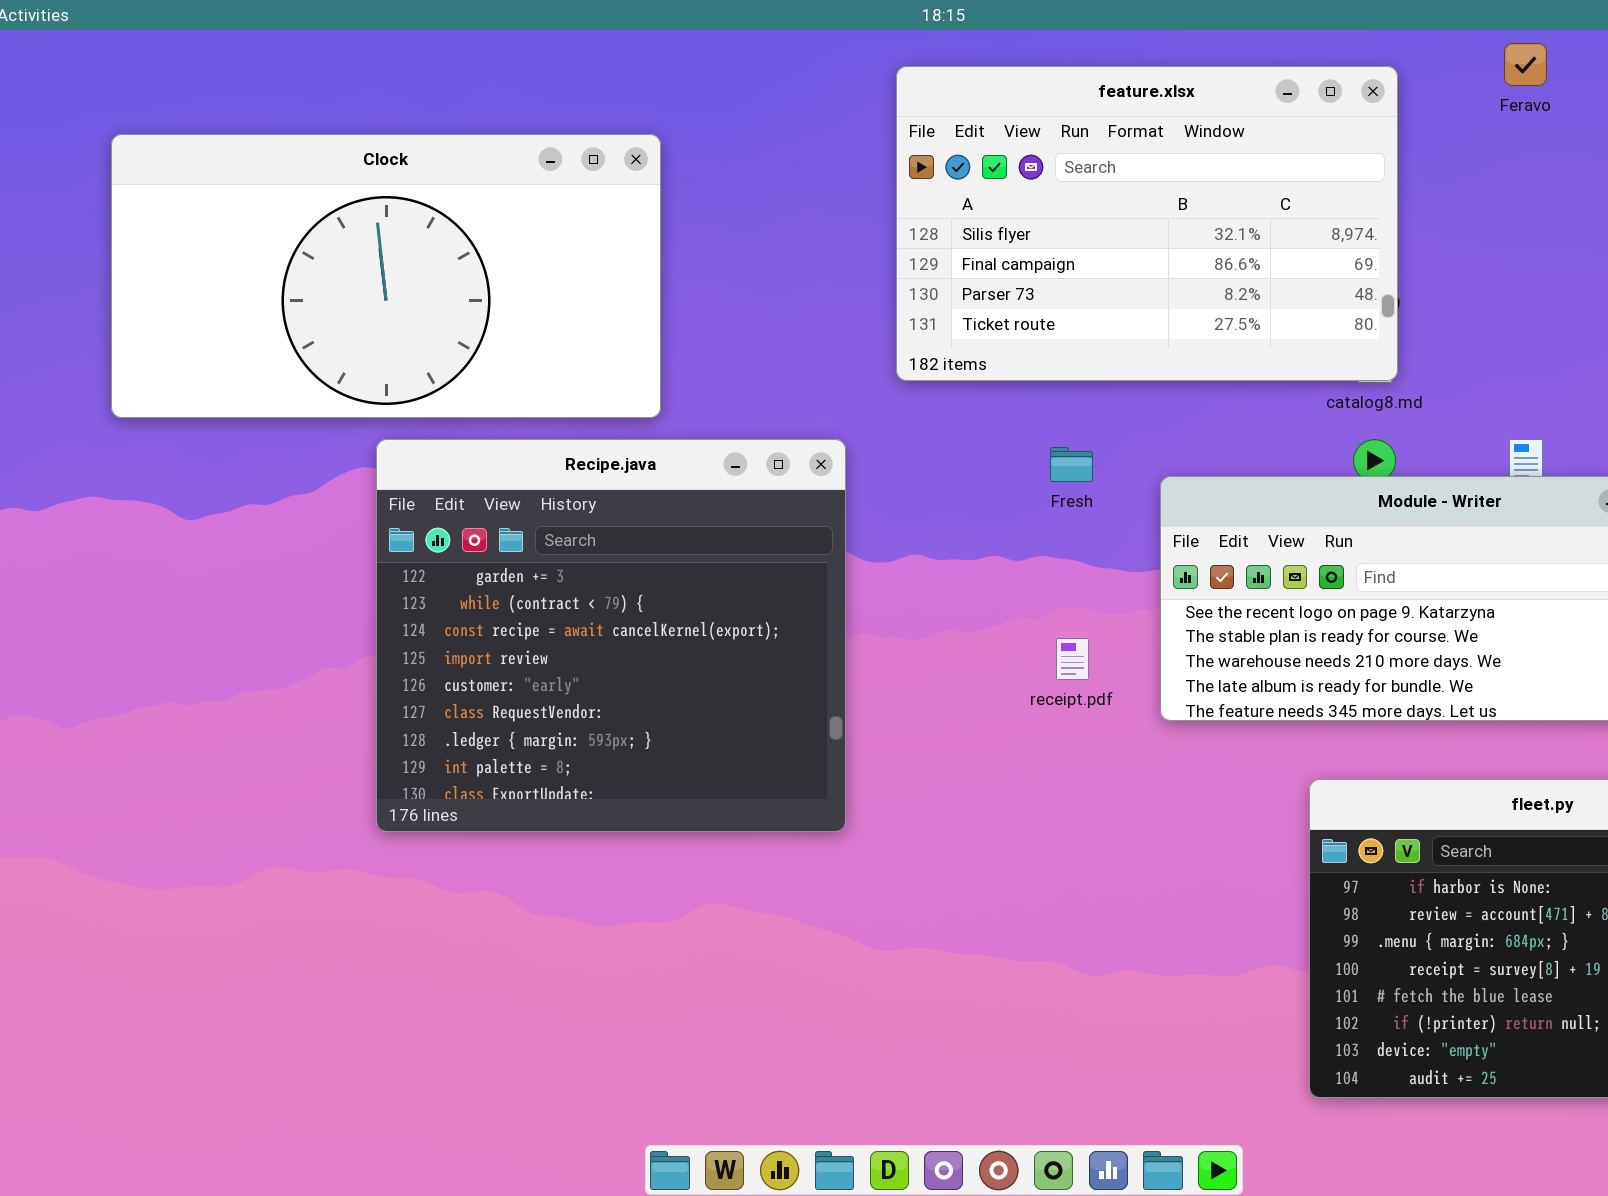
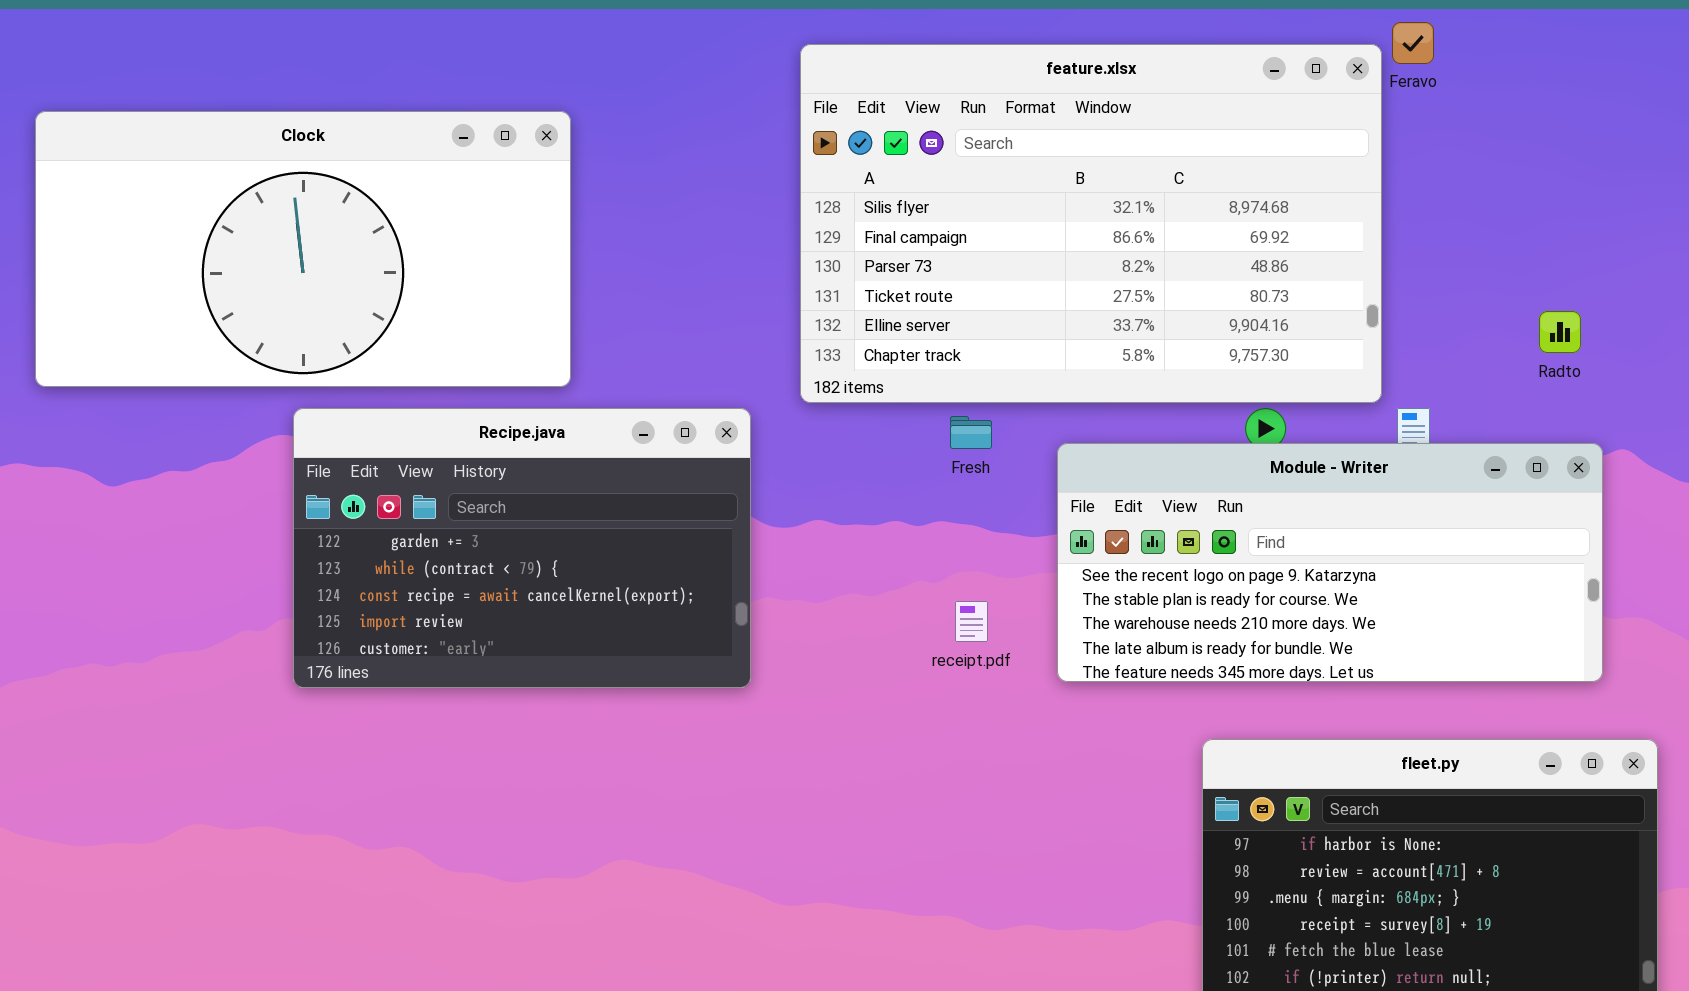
feature.xlsx: [896,66,1398,381] -> [800,44,1382,403], resized
Recipe.java: [376,439,846,832] -> [293,408,751,688], resized

